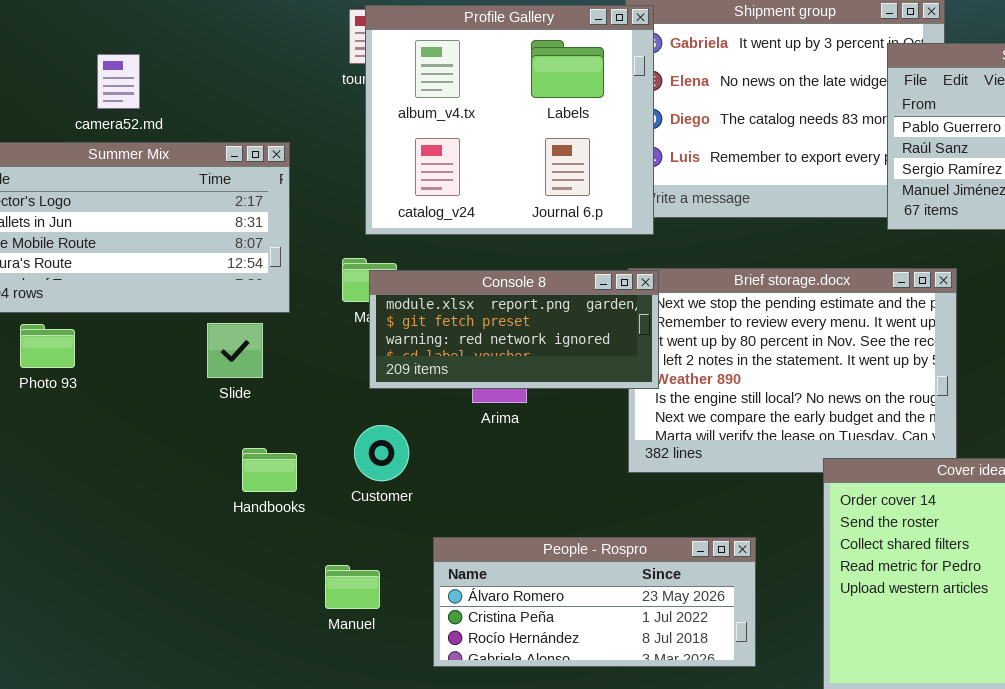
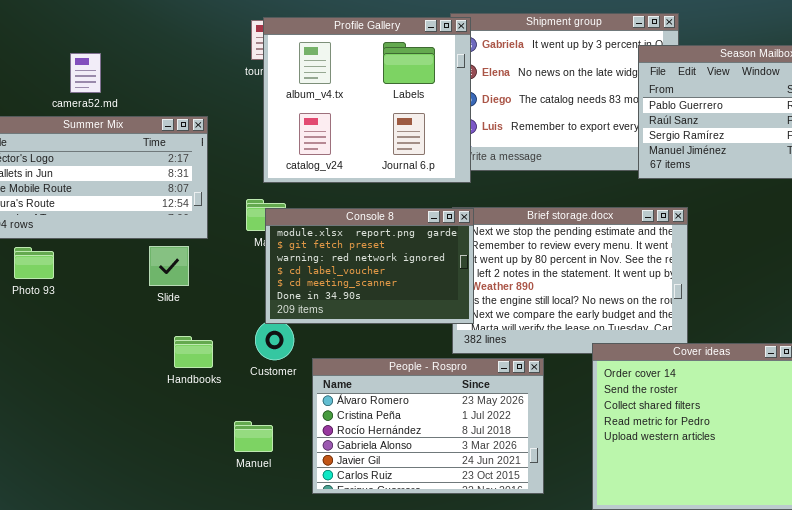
Console 8: [369,270,659,389] -> [265,208,474,324], resized
People - Rospro: [433,537,756,667] -> [312,358,544,494], resized

